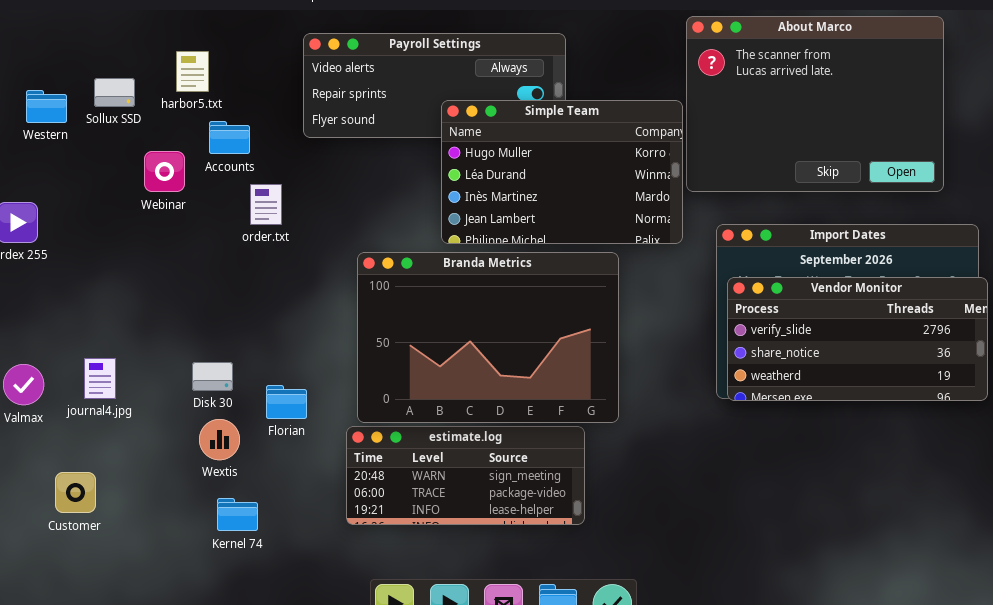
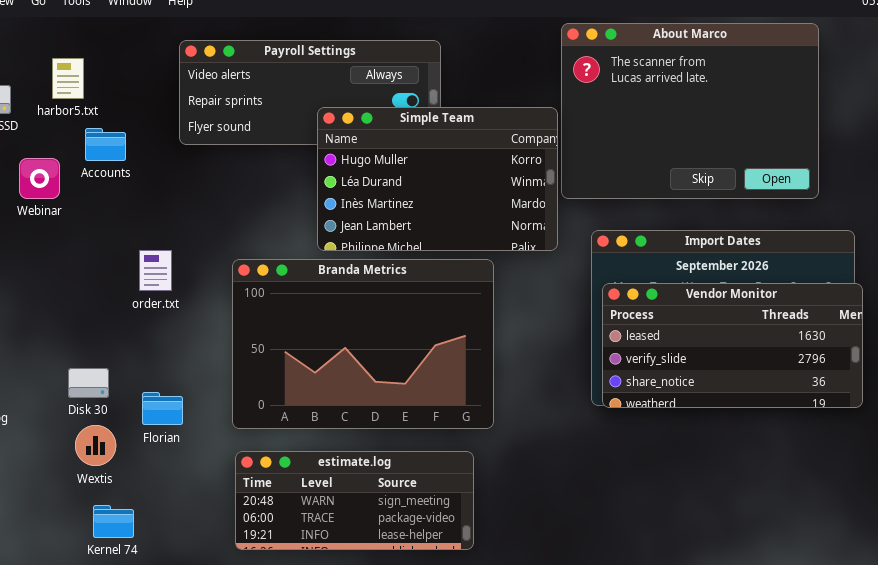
order.txt: [250,184,282,225] -> [139,250,172,291], moved
Vendor Monitor: [727,277,988,401] -> [602,283,863,408], scrolled up 1 row
estimate.log: [346,426,585,525] -> [235,451,474,550], moved

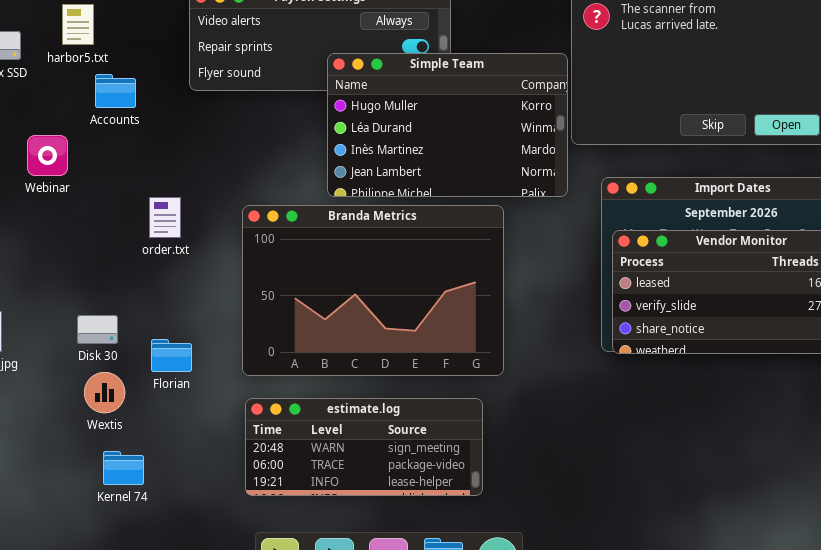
Webinar: [19,158,60,199] -> [27,135,68,176], moved

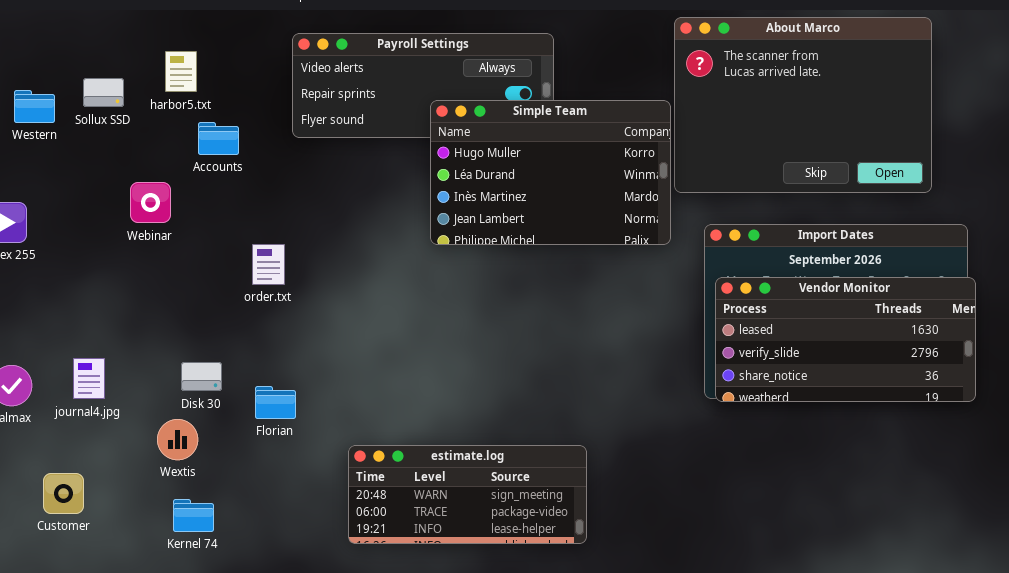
Branda Metrics: [242,205,504,376] -> none, closed
Wextis: [84,372,125,413] -> [157,419,198,460], moved
Kernel 74: [103,451,144,485] -> [173,499,214,532], moved

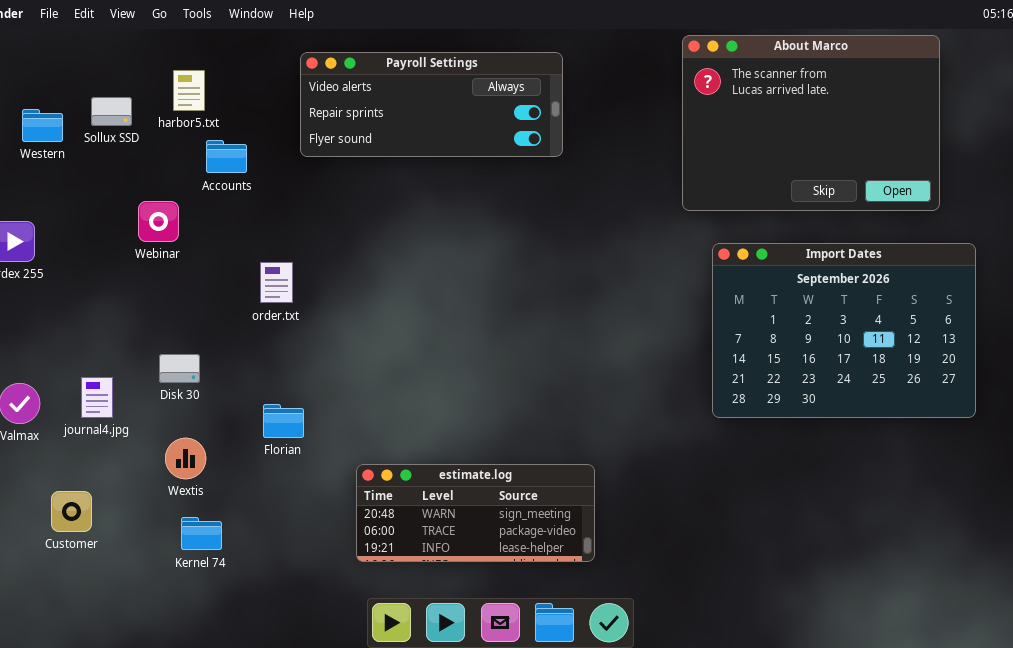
Simple Team: [430,100,671,245] -> none, closed
Vendor Monitor: [715,277,976,402] -> none, closed
Disk 30: [181,362,222,391] -> [159,354,200,383], moved

